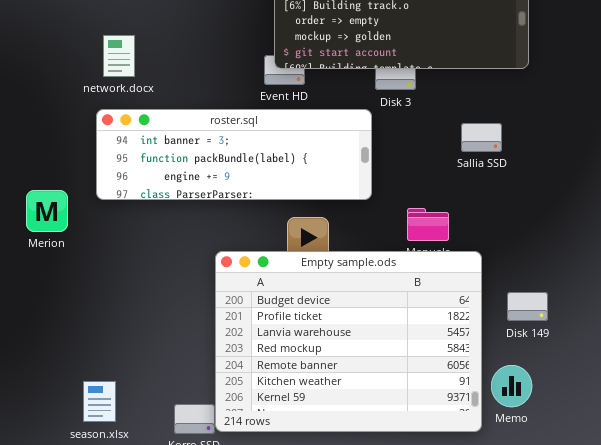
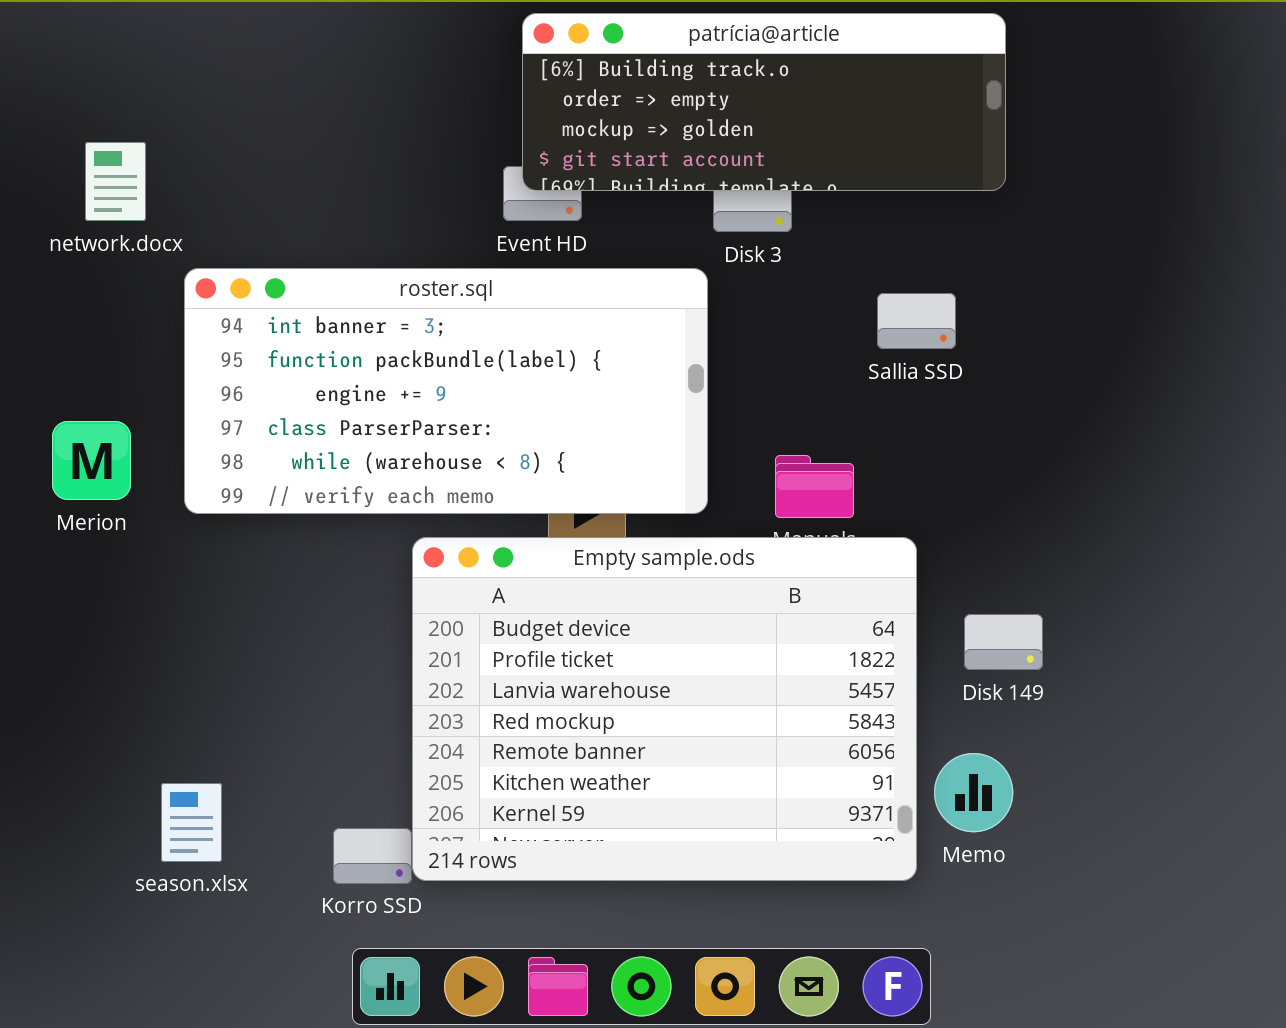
network.docx: [103,35,135,77] -> [85,142,146,221], moved
roster.sql: [96,109,372,200] -> [184,268,708,514], resized

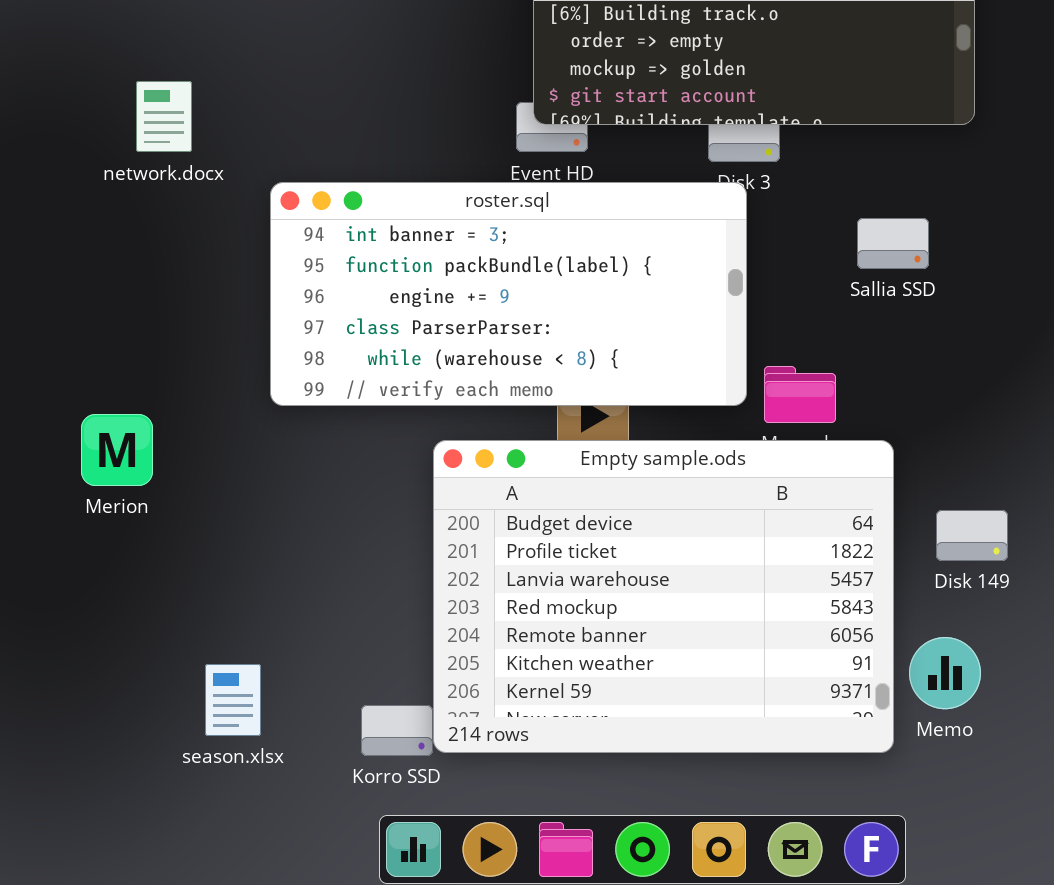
roster.sql: [184,268,708,514] -> [270,182,747,406], moved
Merion: [52,421,131,500] -> [81,414,153,486], moved

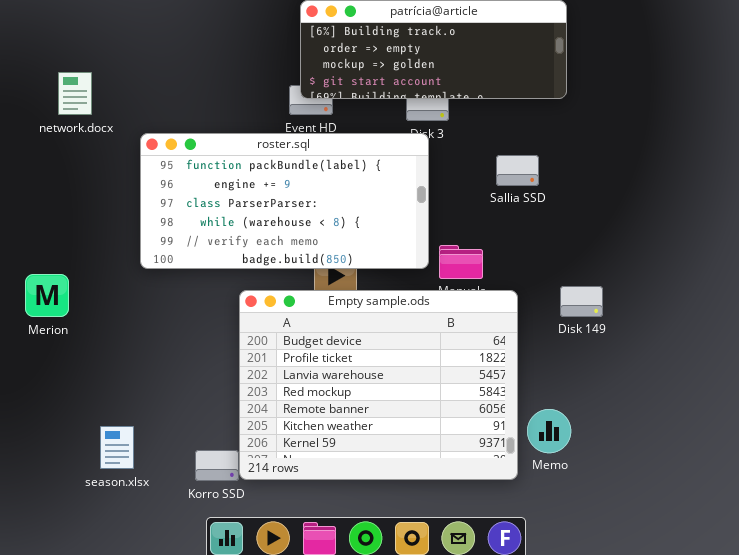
roster.sql: [270,182,747,406] -> [140,133,429,269], scrolled down 1 row
Disk 149: [936,510,1008,561] -> [560,286,603,317], moved

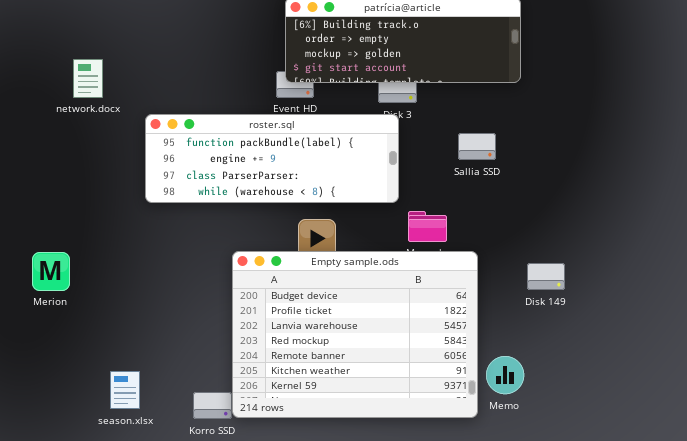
roster.sql: [140,133,429,269] -> [145,114,399,203], resized
Merion: [25,274,69,317] -> [32,252,70,291], moved
Disk 149: [560,286,603,317] -> [527,263,565,290], moved

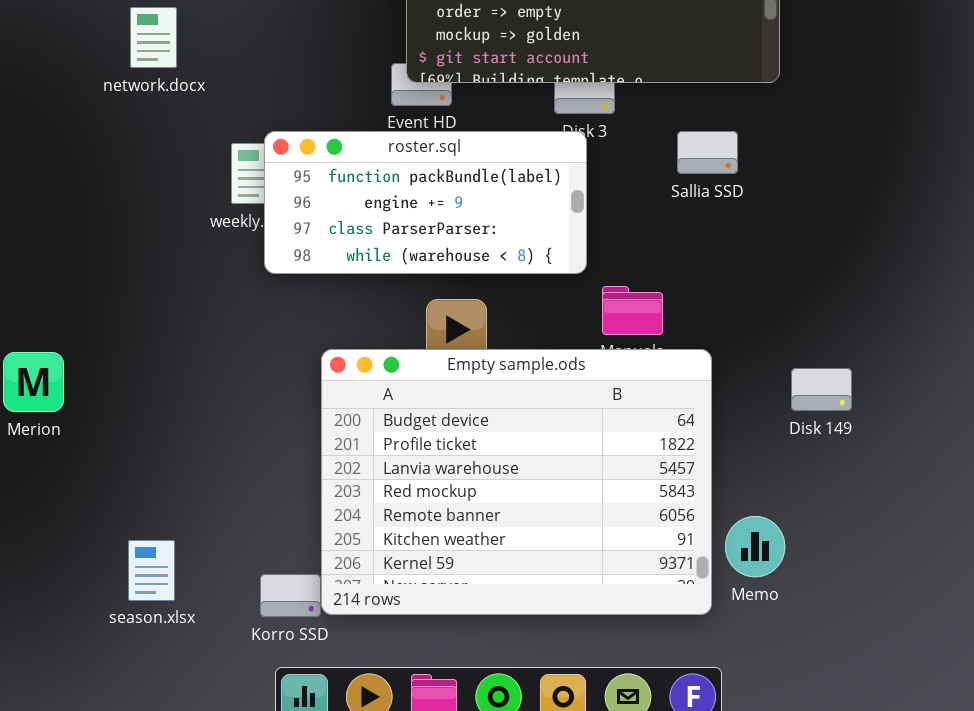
network.docx: [73,59,103,98] -> [130,7,177,68], moved
roster.sql: [145,114,399,203] -> [264,131,587,274], resized
Sallia SSD: [458,133,496,160] -> [677,131,738,174], moved

